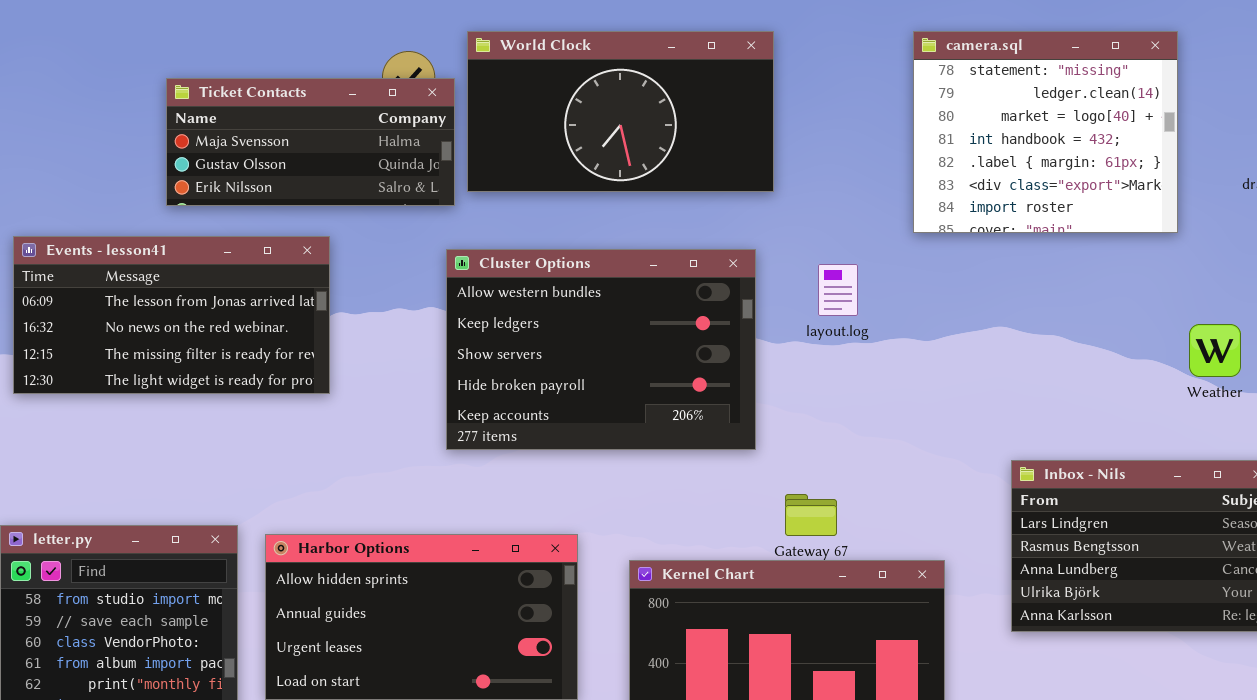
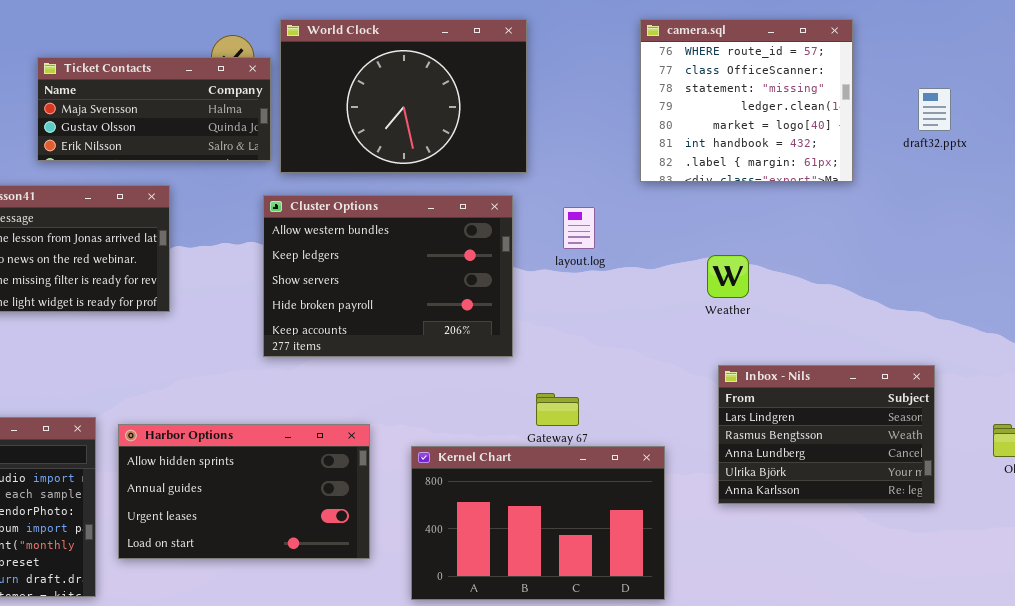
World Clock: [467,31,774,192] -> [280,19,527,173], resized
camera.sql: [913,31,1178,233] -> [640,19,853,182], scrolled up 2 rows
Weather: [1189,324,1241,377] -> [707,255,749,298], moved

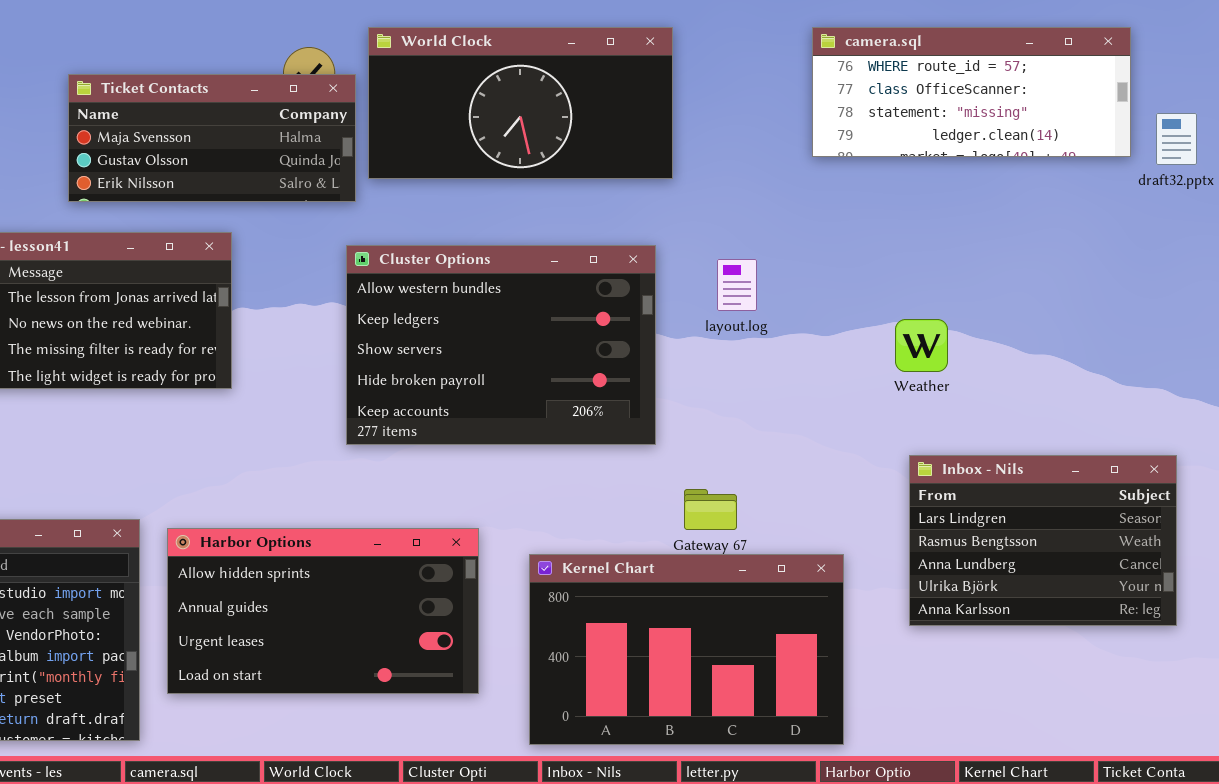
World Clock: [280,19,527,173] -> [368,27,673,179], resized
camera.sql: [640,19,853,182] -> [812,27,1131,157], resized

